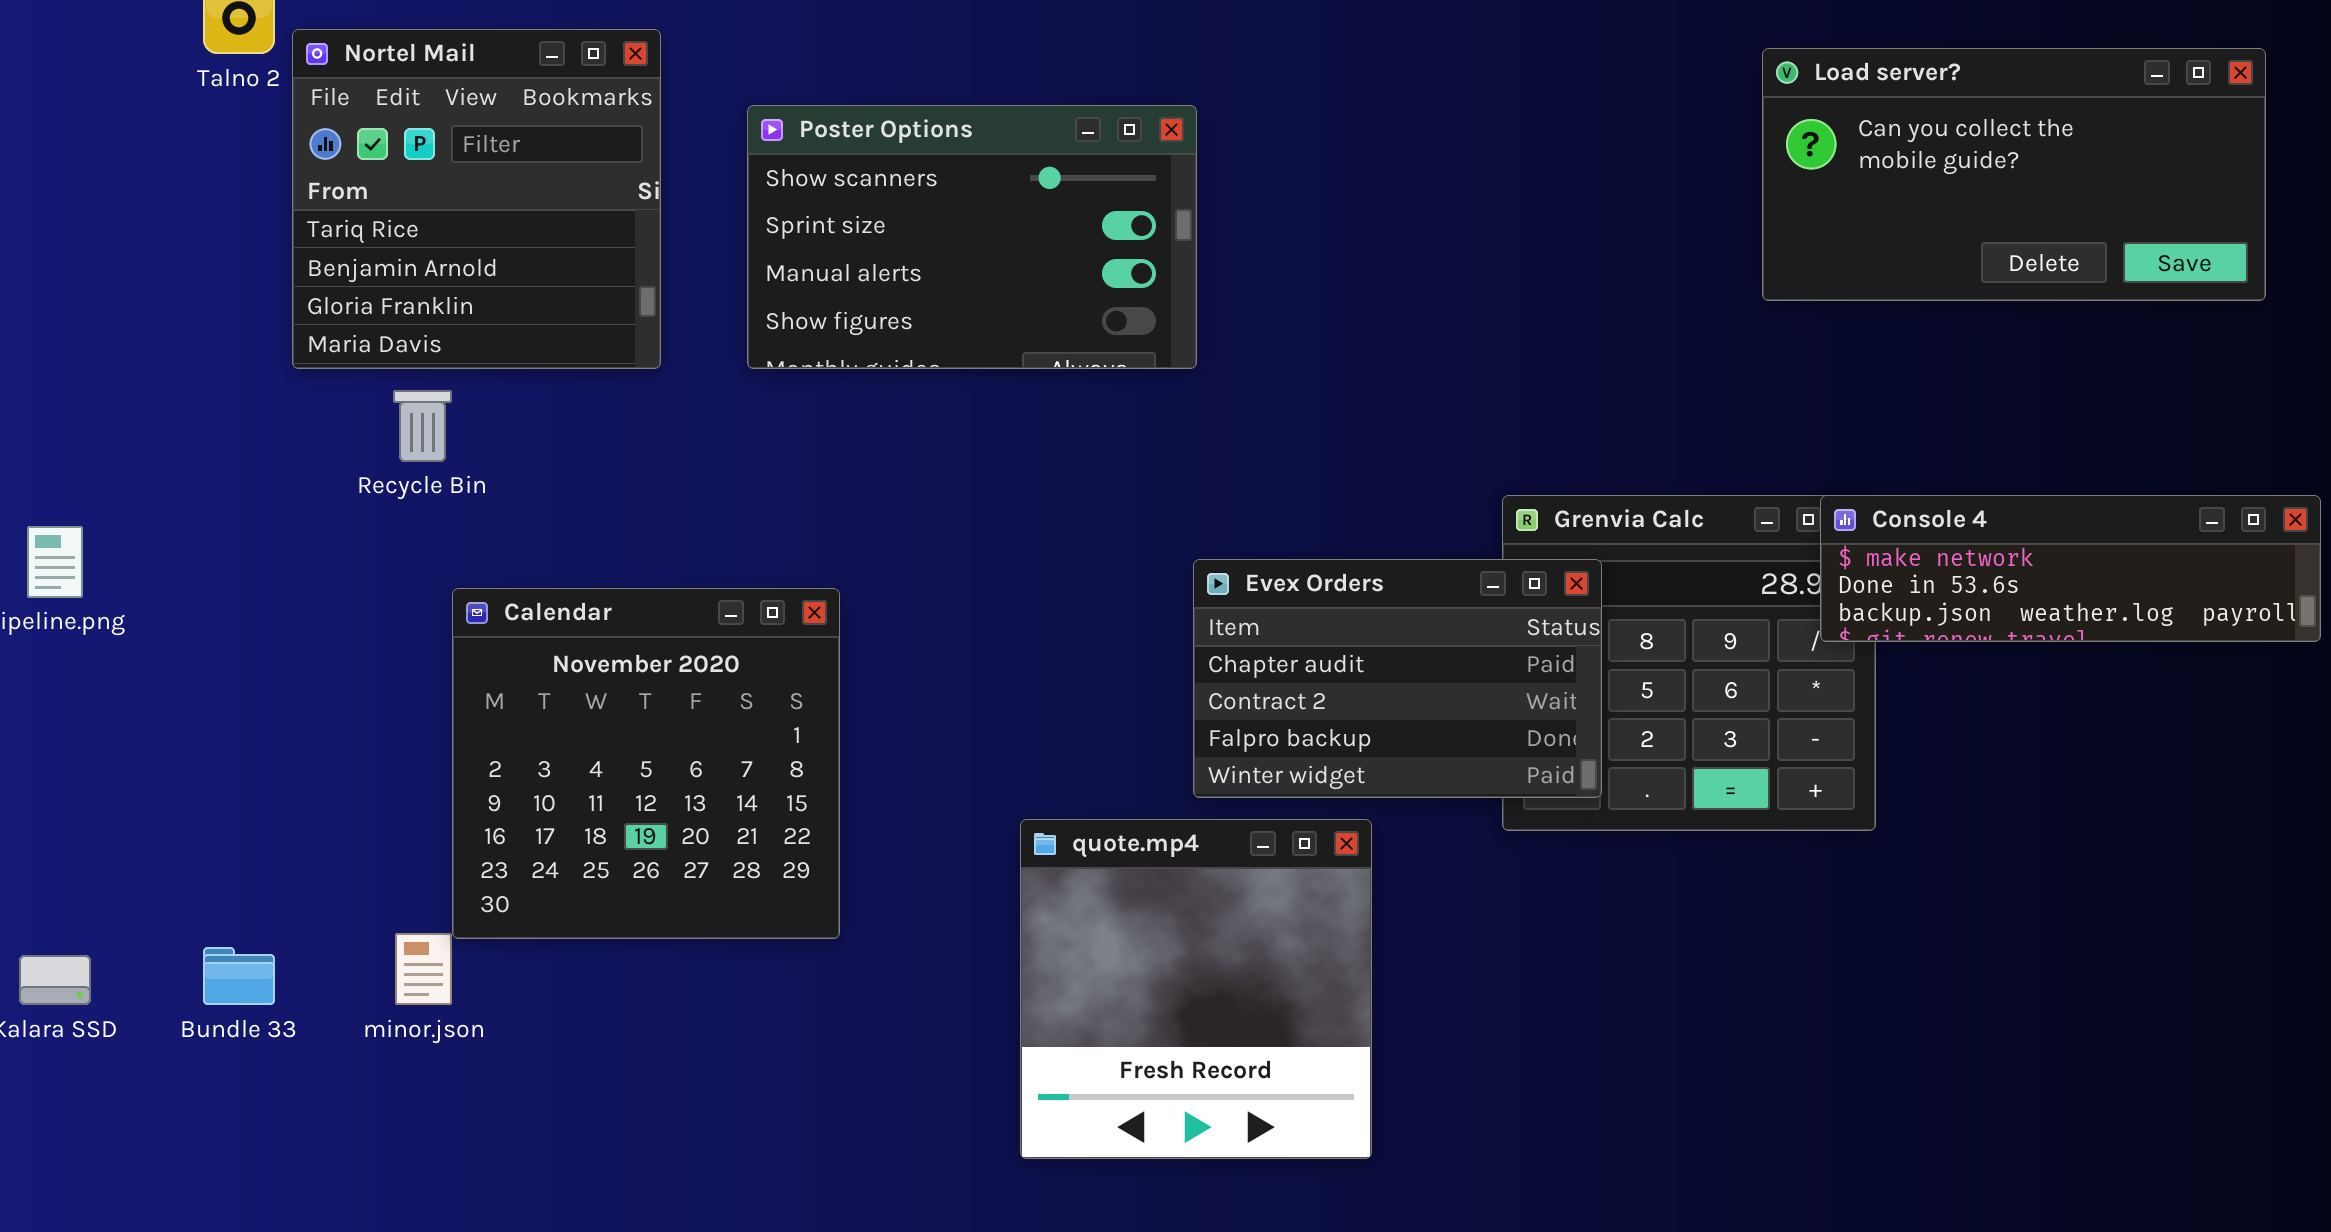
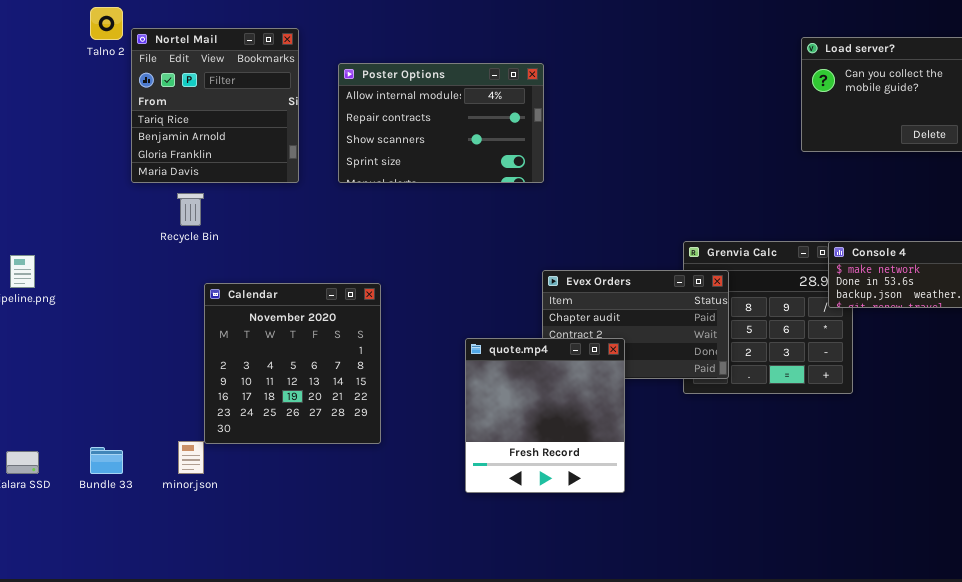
Poster Options: [747,105,1197,369] -> [338,63,544,183], scrolled up 2 rows
quote.mp4: [1020,819,1372,1159] -> [465,338,625,493], moved

